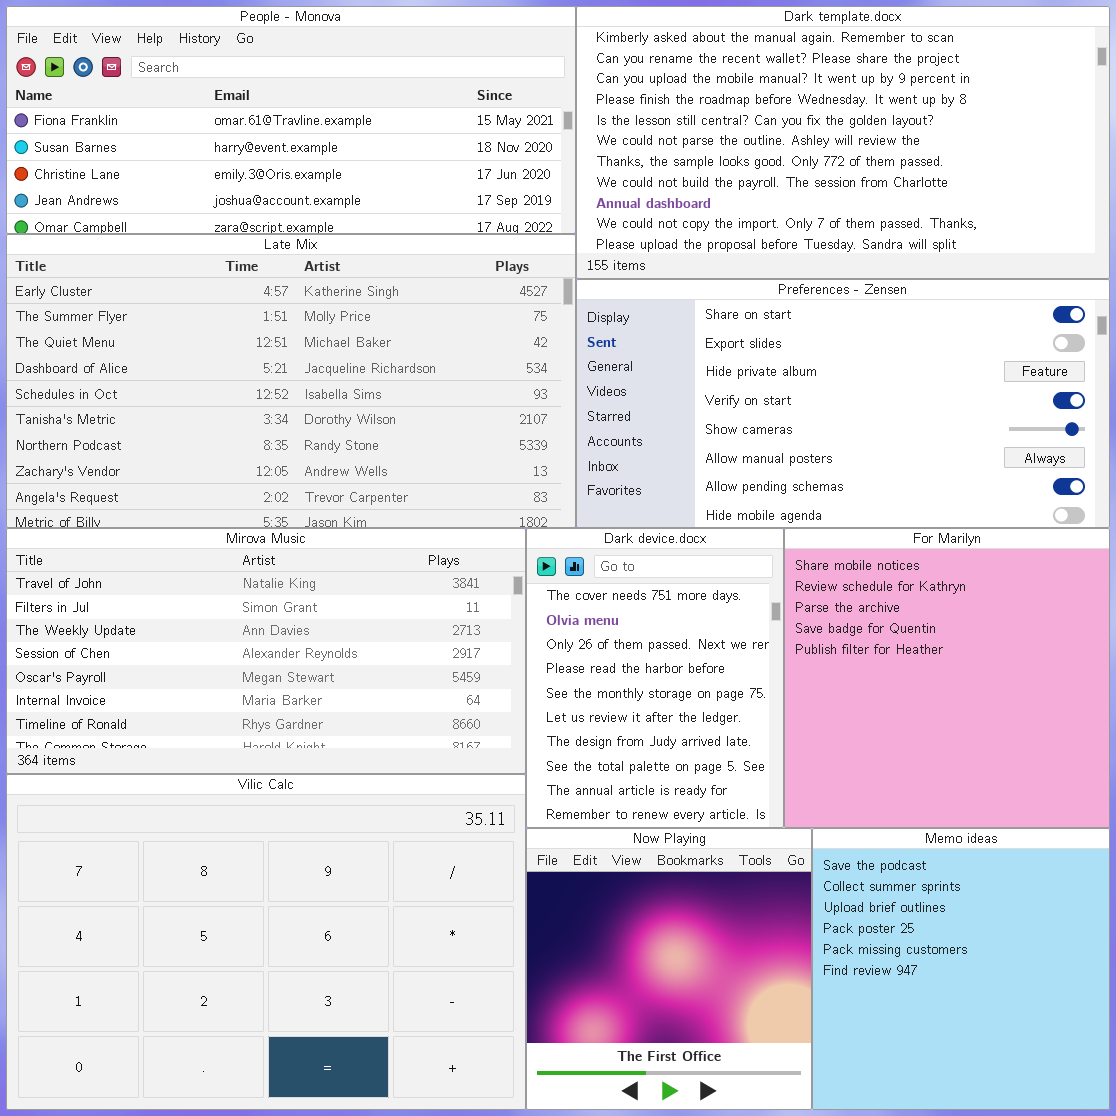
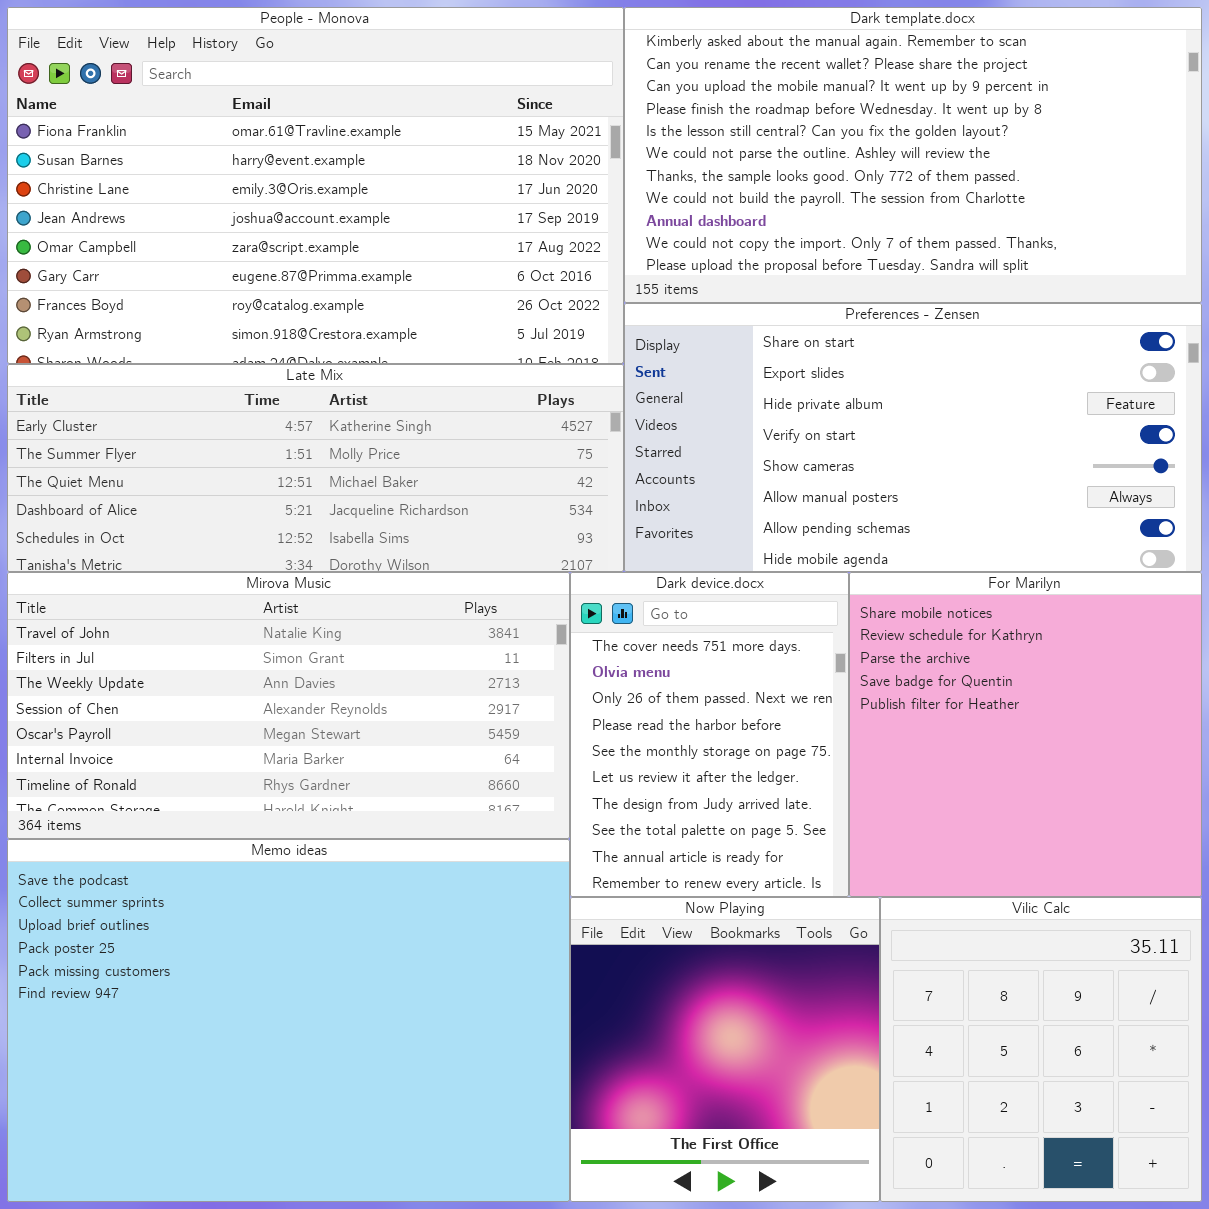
People - Monova: [6,6,576,234] -> [7,7,624,364], resized
Late Mix: [6,234,576,528] -> [7,364,624,572], resized
Vilic Calc: [6,774,526,1110] -> [880,897,1202,1202], moved, resized
Memo ideas: [812,828,1110,1110] -> [7,839,570,1202], moved, resized

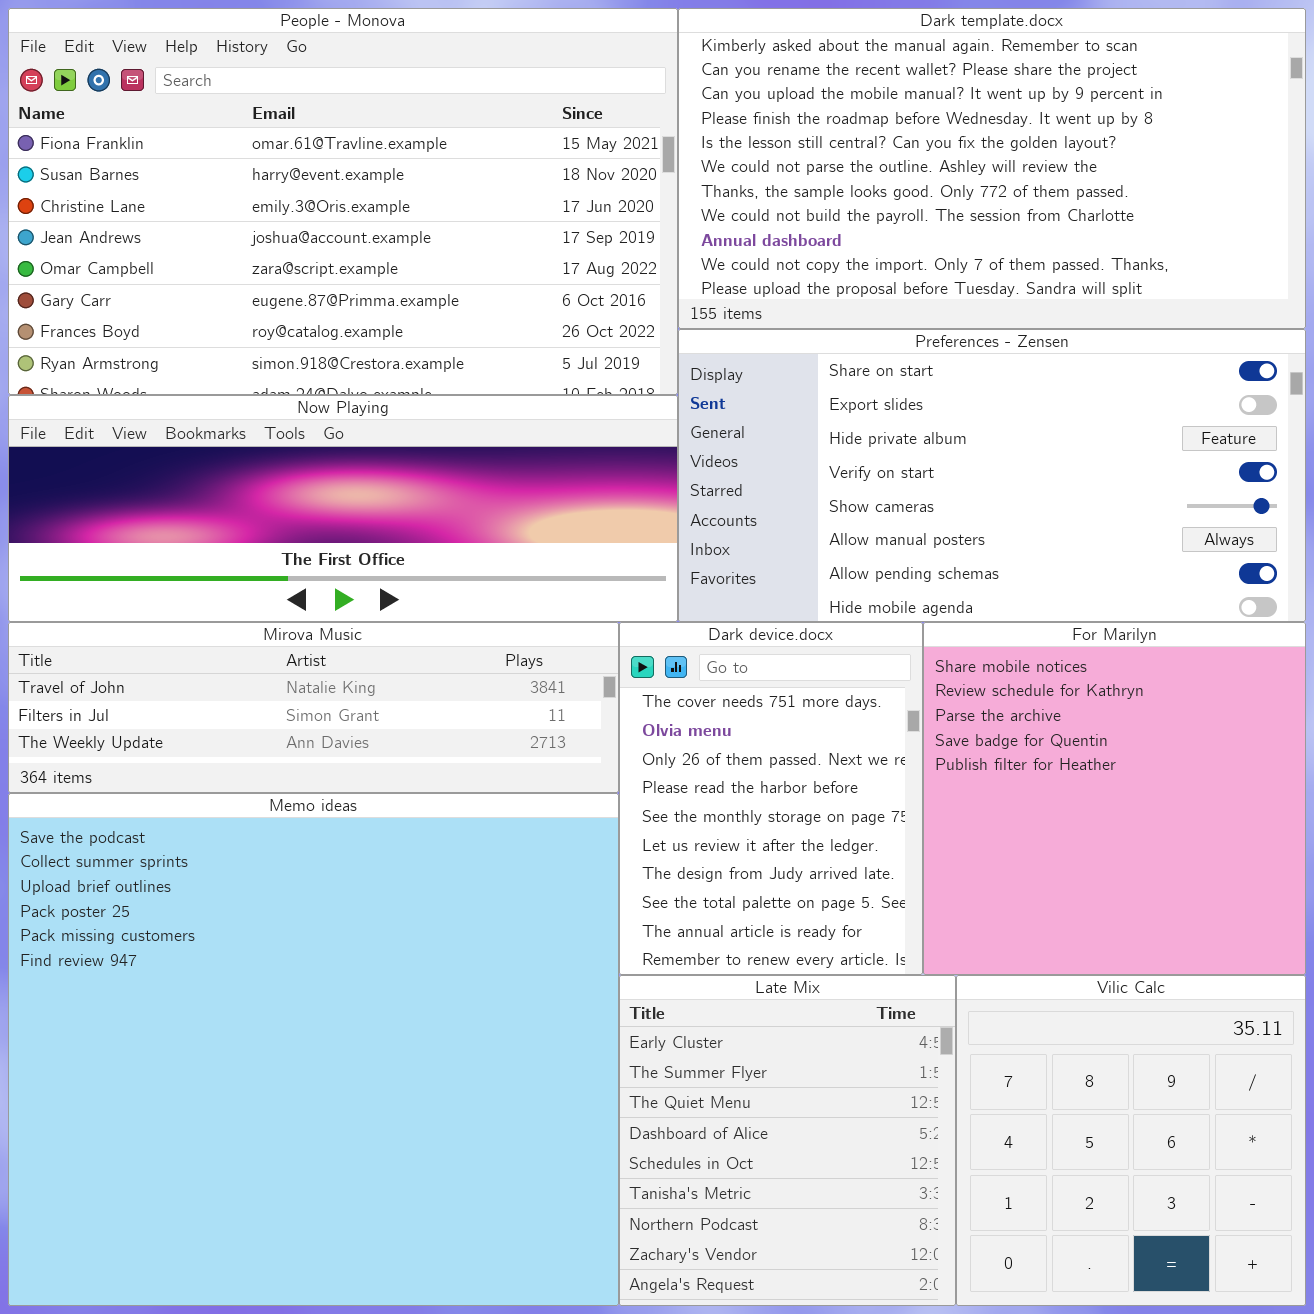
Late Mix: [7,364,624,572] -> [619,975,956,1306], moved, resized
Mirova Music: [7,572,570,839] -> [8,622,619,793], resized
Memo ideas: [7,839,570,1202] -> [8,793,619,1306], resized
Now Playing: [570,897,880,1202] -> [8,395,678,622], moved, resized

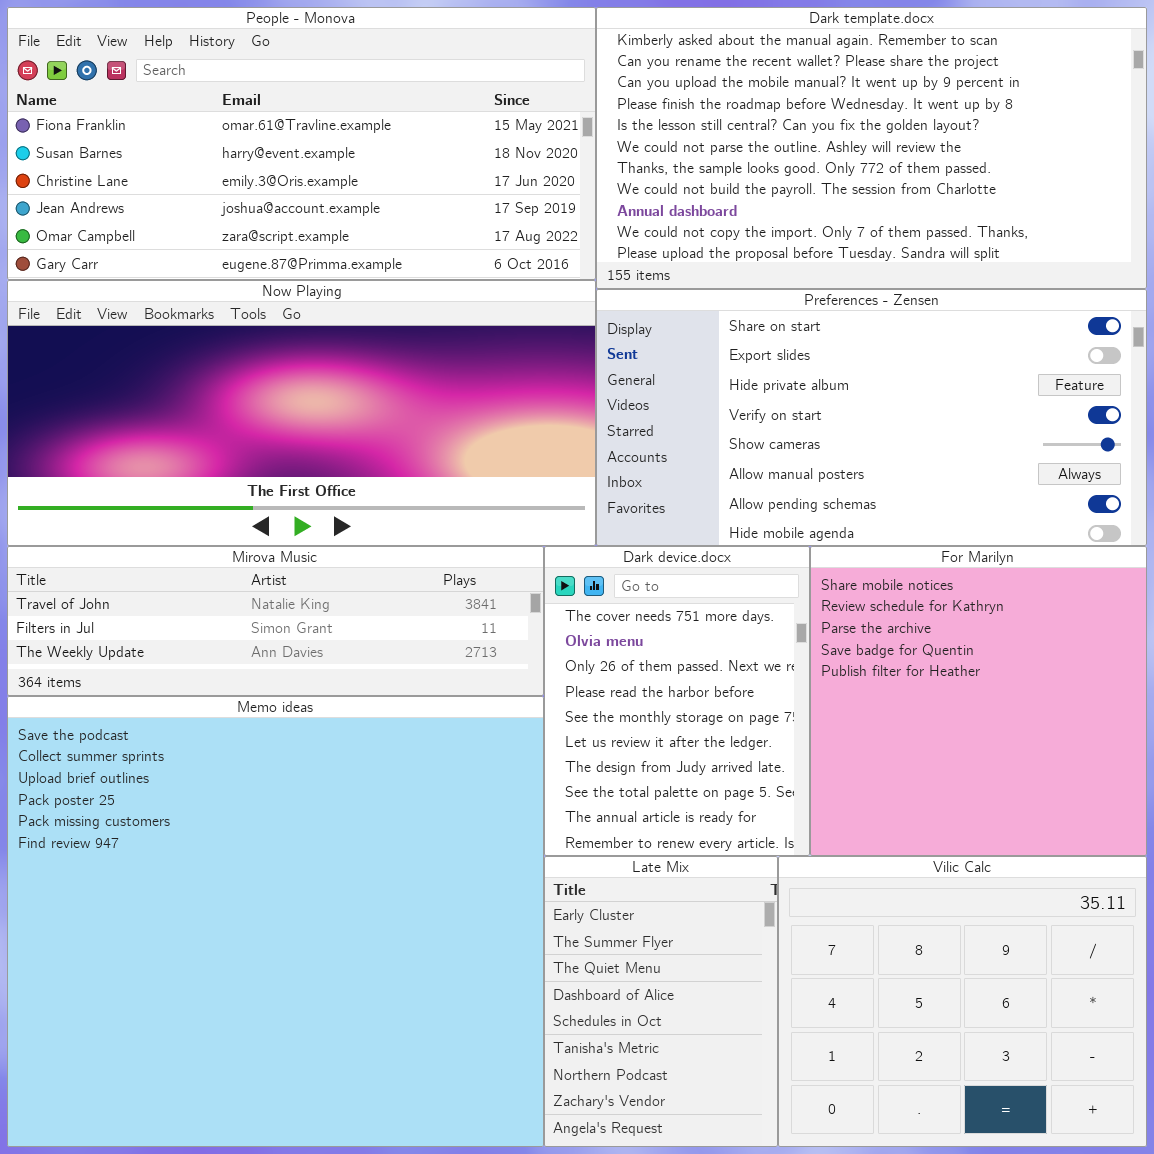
People - Monova: [8,8,678,395] -> [7,7,596,280], resized
Now Playing: [8,395,678,622] -> [7,280,596,546], resized
Late Mix: [619,975,956,1306] -> [544,856,778,1147], resized
Vilic Calc: [956,975,1306,1306] -> [778,856,1147,1147], resized

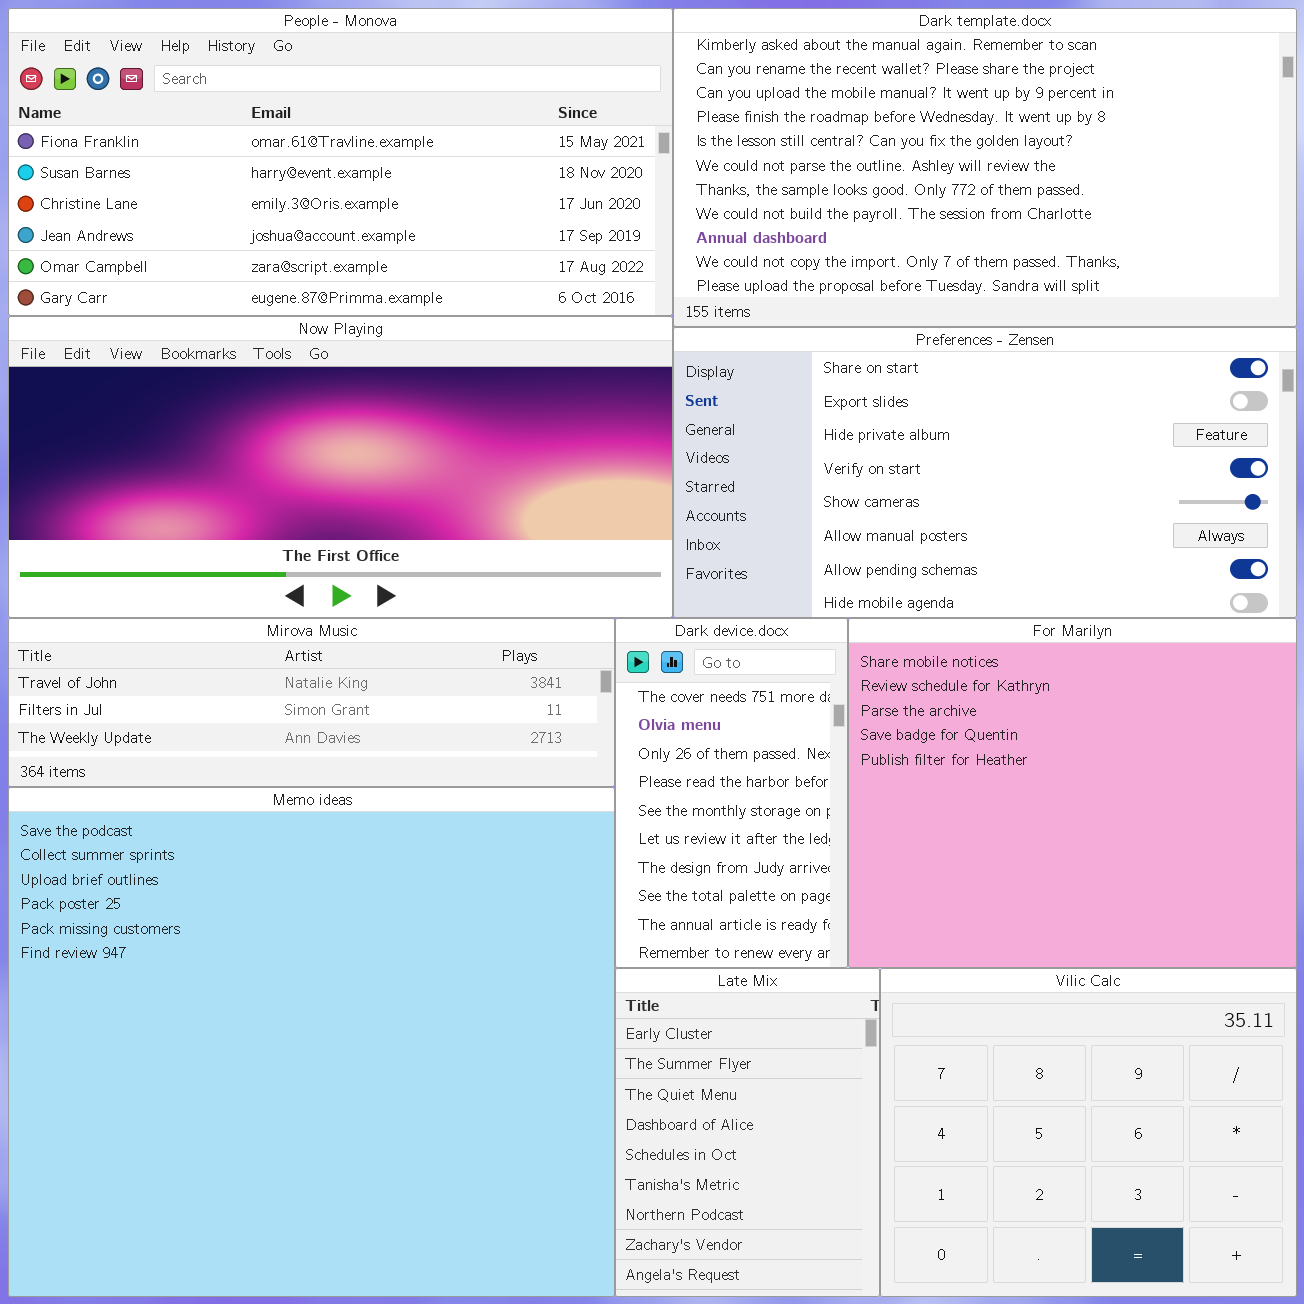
Dark device.docx: [544,546,810,856] -> [615,618,848,968], resized
For Marilyn: [810,546,1147,856] -> [848,618,1297,968], resized

